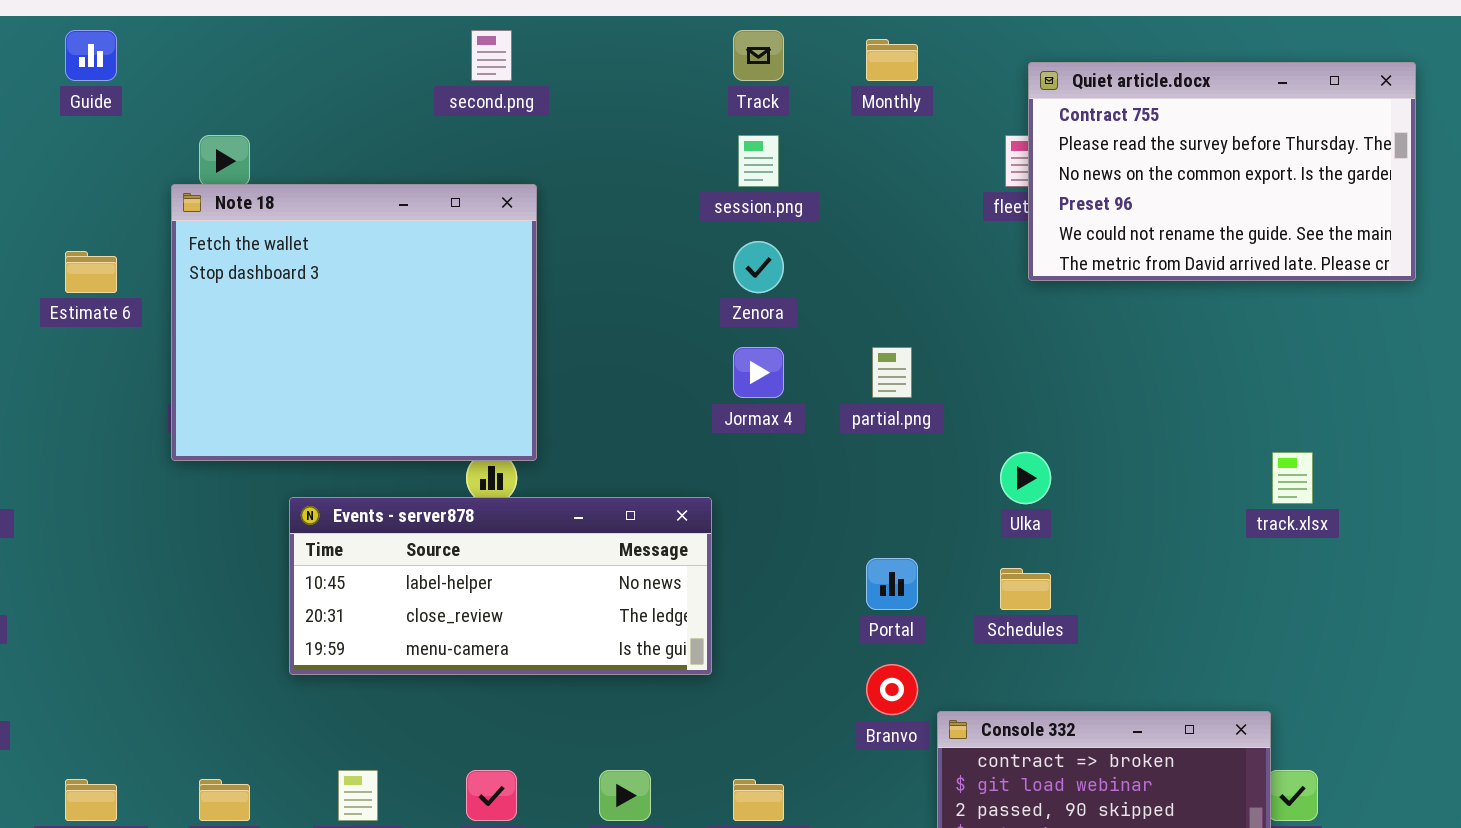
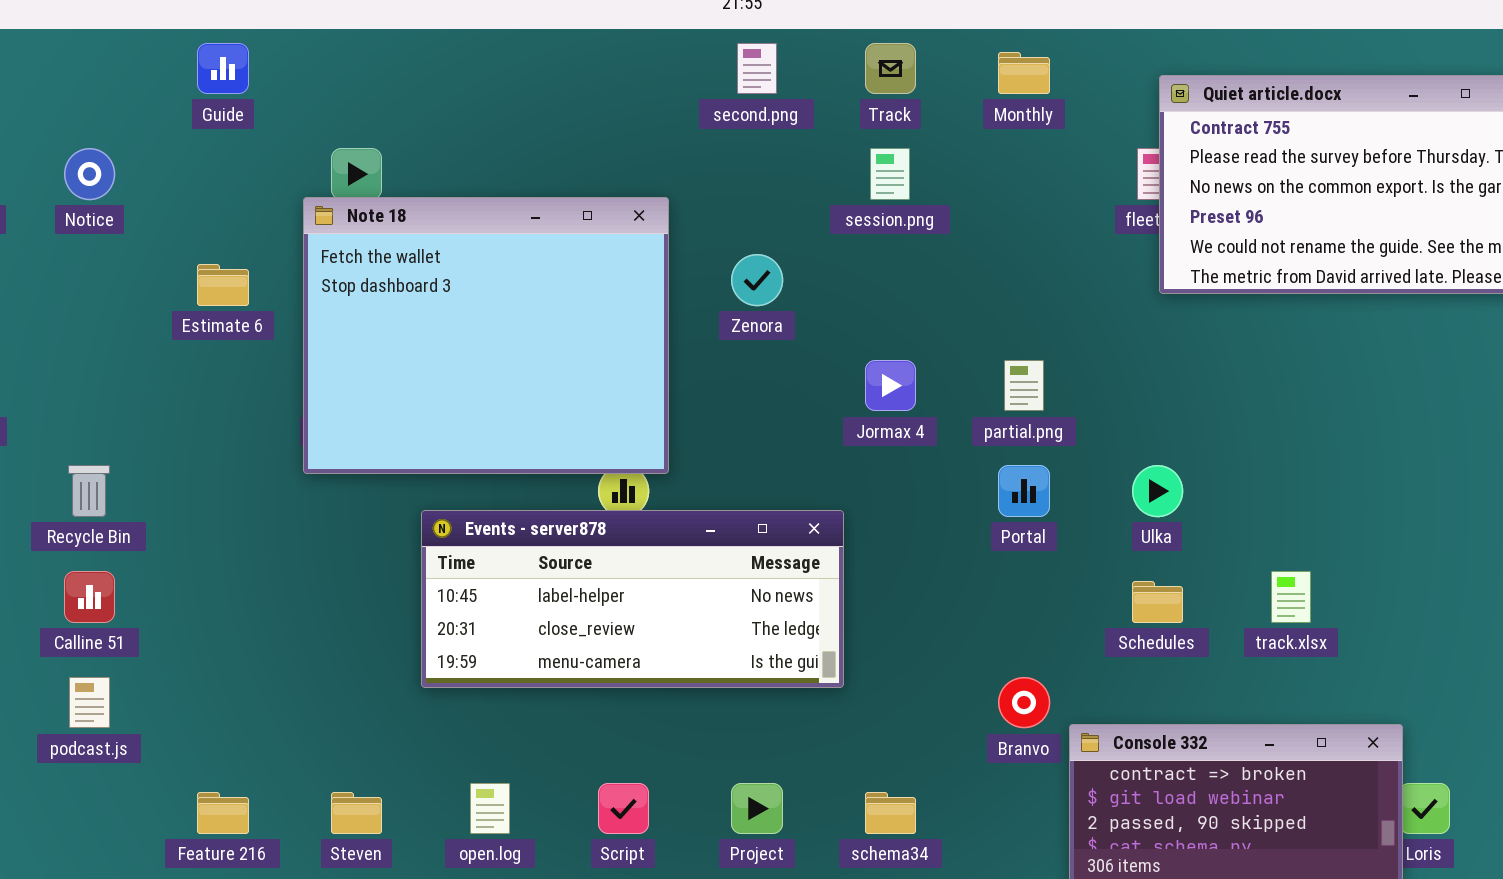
second.png: [471,30,512,81] -> [737,43,777,94], moved
Zenora: [733,241,784,293] -> [731,254,783,306], moved
track.xlsx: [1272,452,1313,504] -> [1271,571,1311,623], moved
Portal: [866,558,918,610] -> [998,465,1050,517], moved

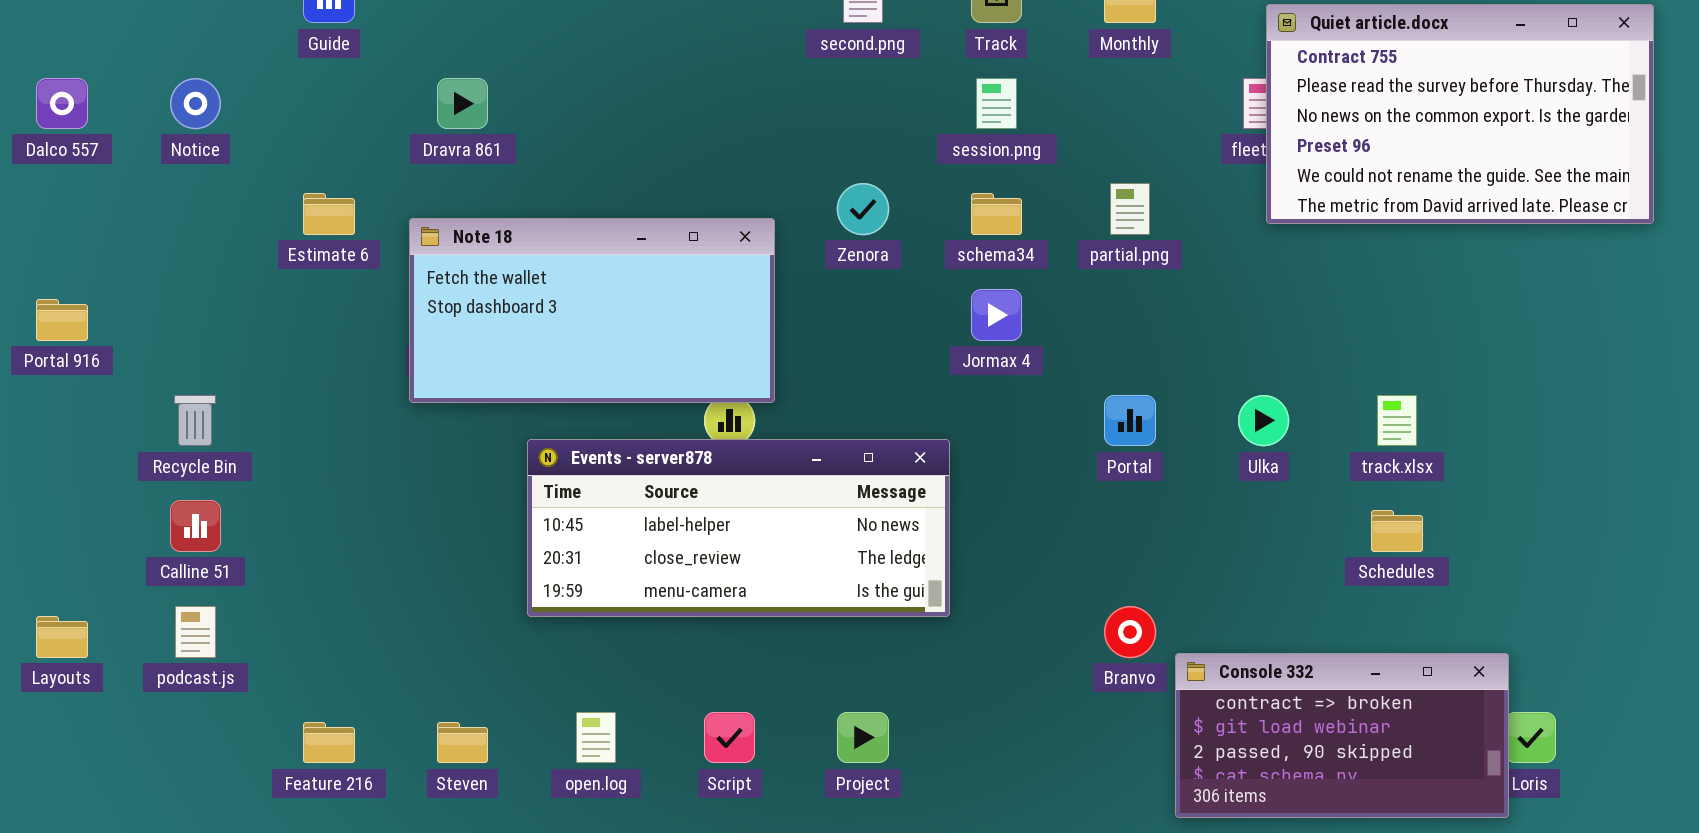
Note 18: [303,197,669,474] -> [409,218,775,403], resized
partial.png: [1004,360,1044,411] -> [1110,183,1150,235], moved
track.xlsx: [1271,571,1311,623] -> [1377,395,1417,446], moved
Schedules: [1132,581,1183,623] -> [1371,510,1423,552], moved
schema34: [865,792,916,834] -> [971,193,1022,235], moved

